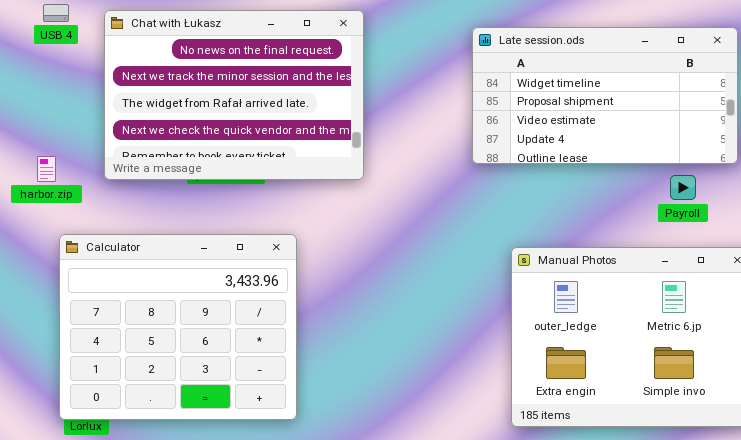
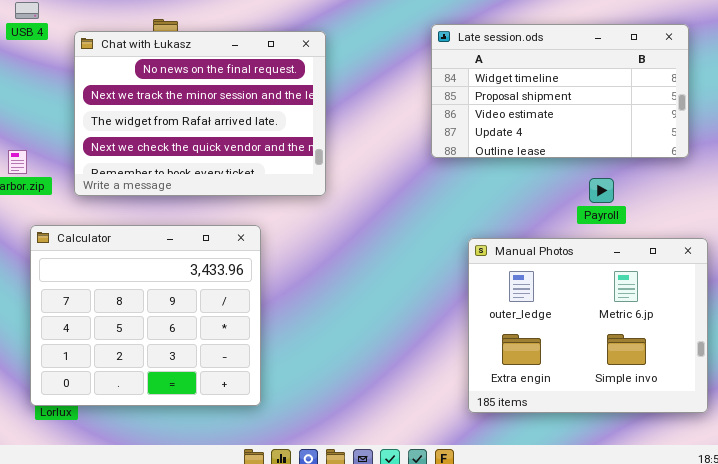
Chat with Łukasz: [104,10,364,180] -> [74,31,326,196], moved
Payroll: [670,175,696,200] -> [589,178,614,203], moved

